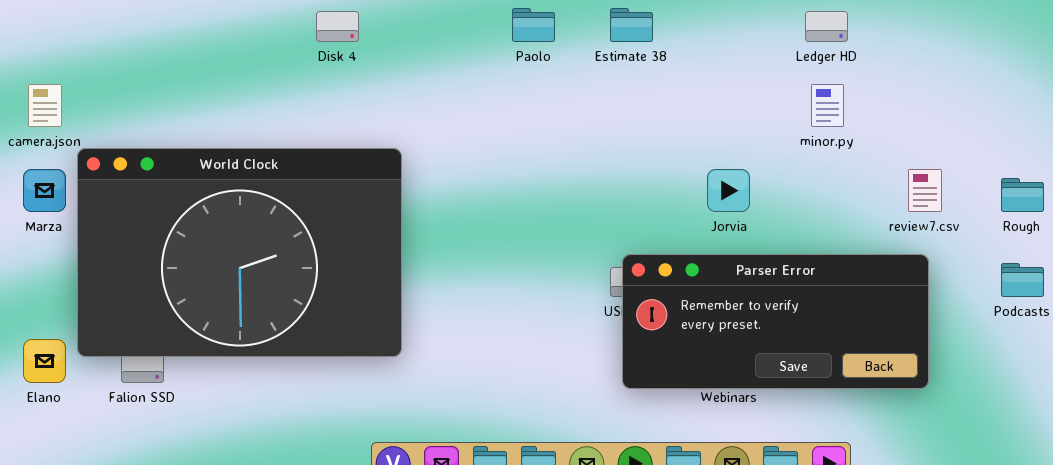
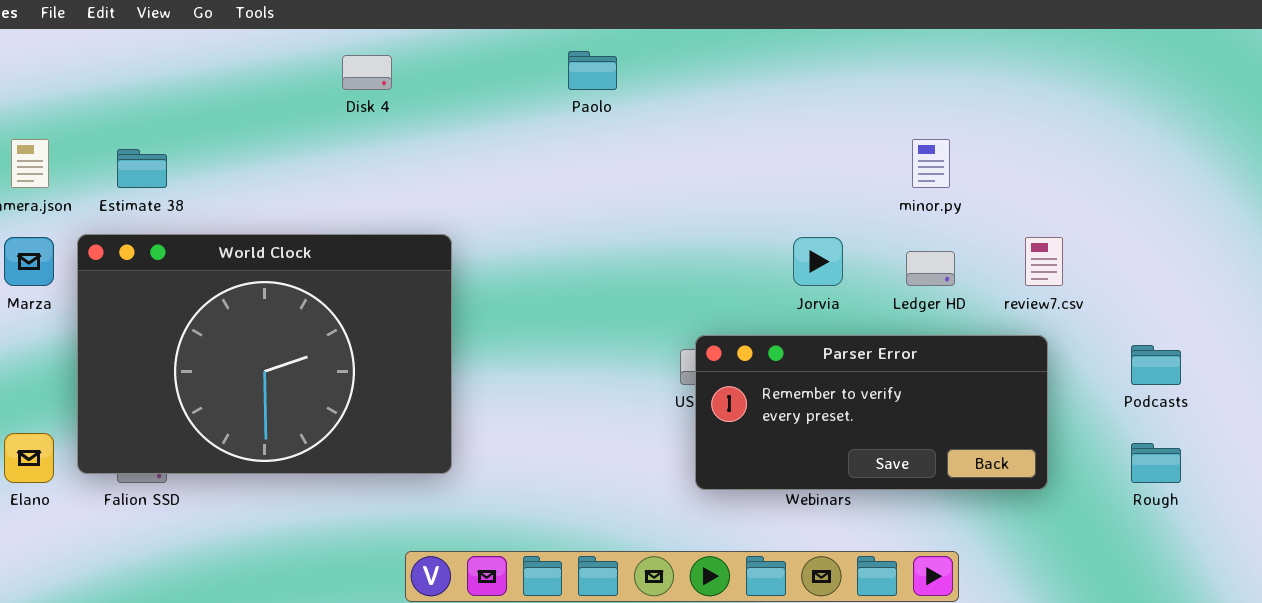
Estimate 38: [610,8,653,42] -> [117,149,167,188], moved
Ledger HD: [805,11,848,42] -> [906,251,955,286], moved
World Clock: [77,148,402,357] -> [77,234,452,474], moved
Rough: [1001,178,1044,212] -> [1131,443,1181,483], moved

